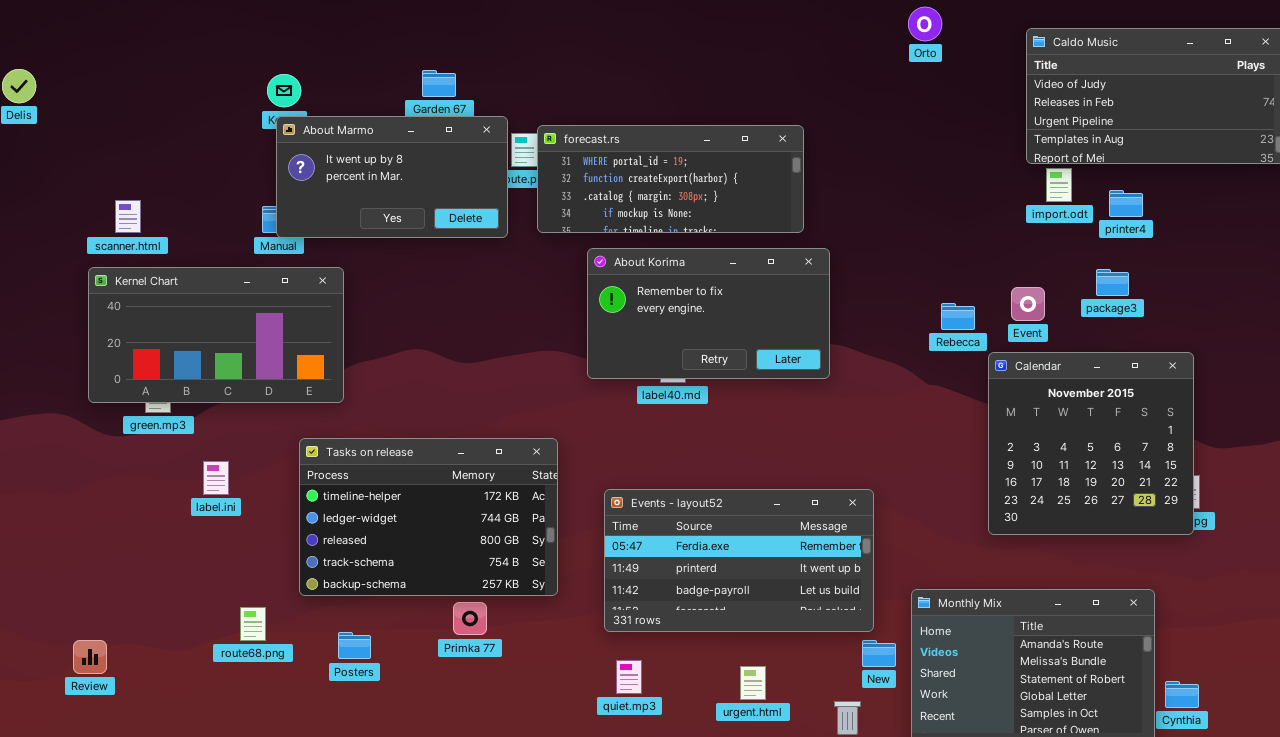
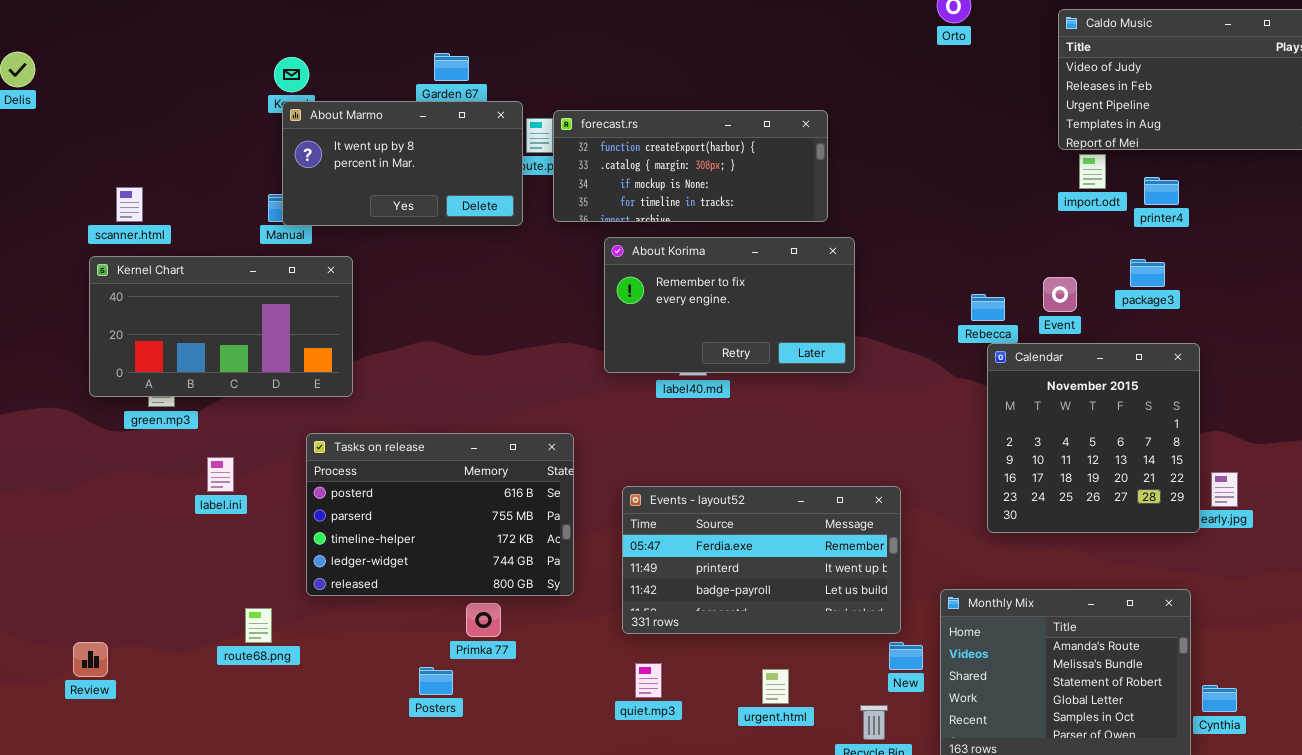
forecast.rs: [537,125,804,233] -> [553,110,828,222], scrolled down 1 row
Calendar: [988,352,1194,535] -> [987,343,1200,533], moved
Tasks on release: [299,438,558,596] -> [306,433,574,596], scrolled up 2 rows
Posters: [338,632,371,659] -> [419,667,453,695], moved

